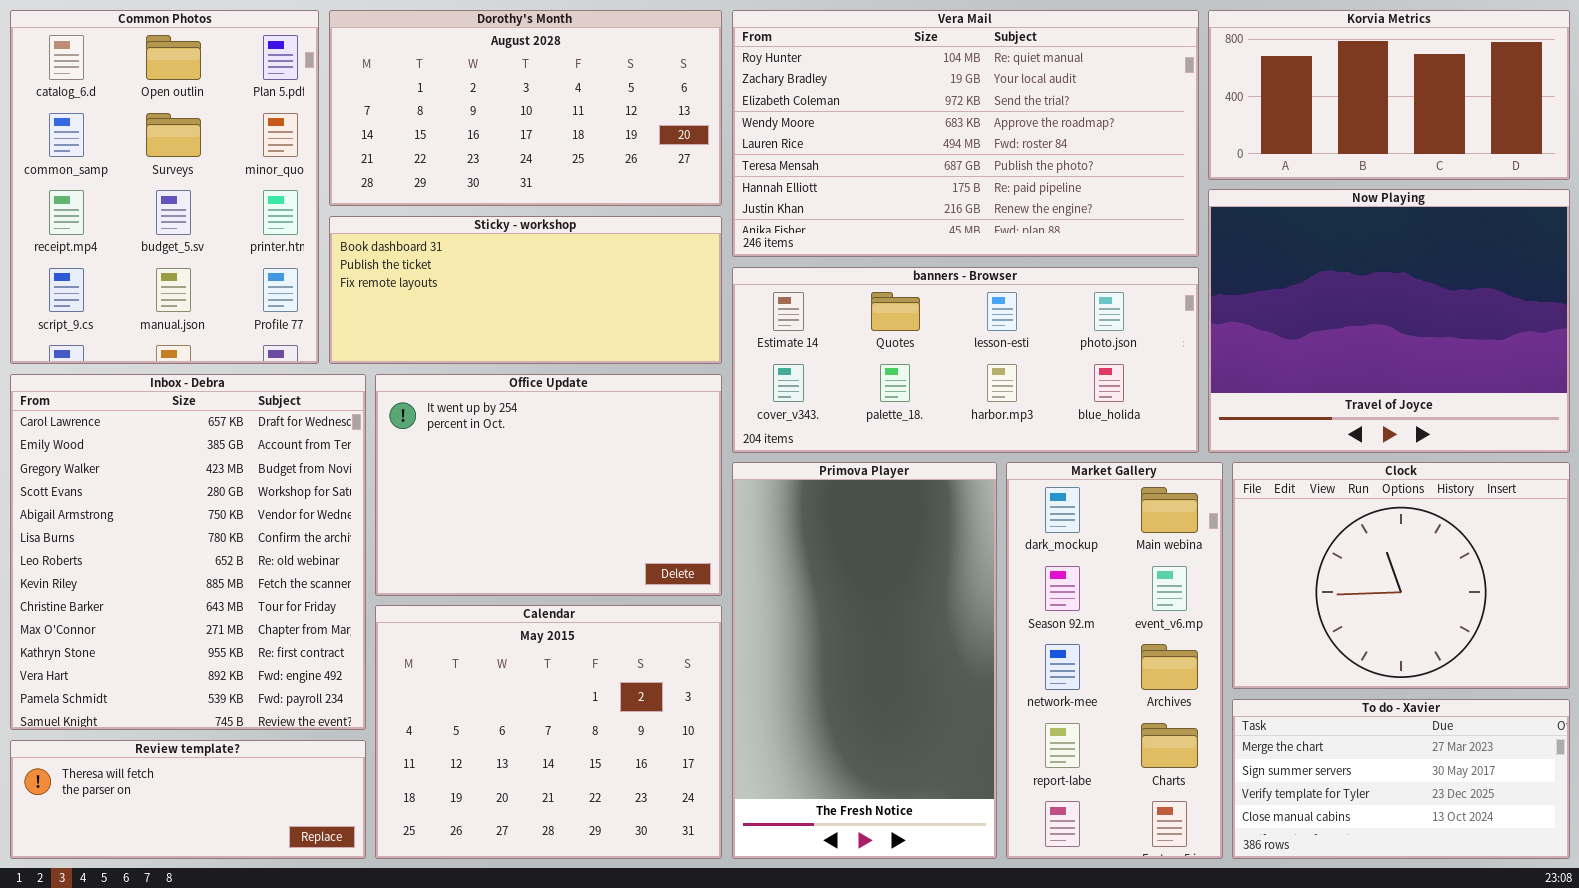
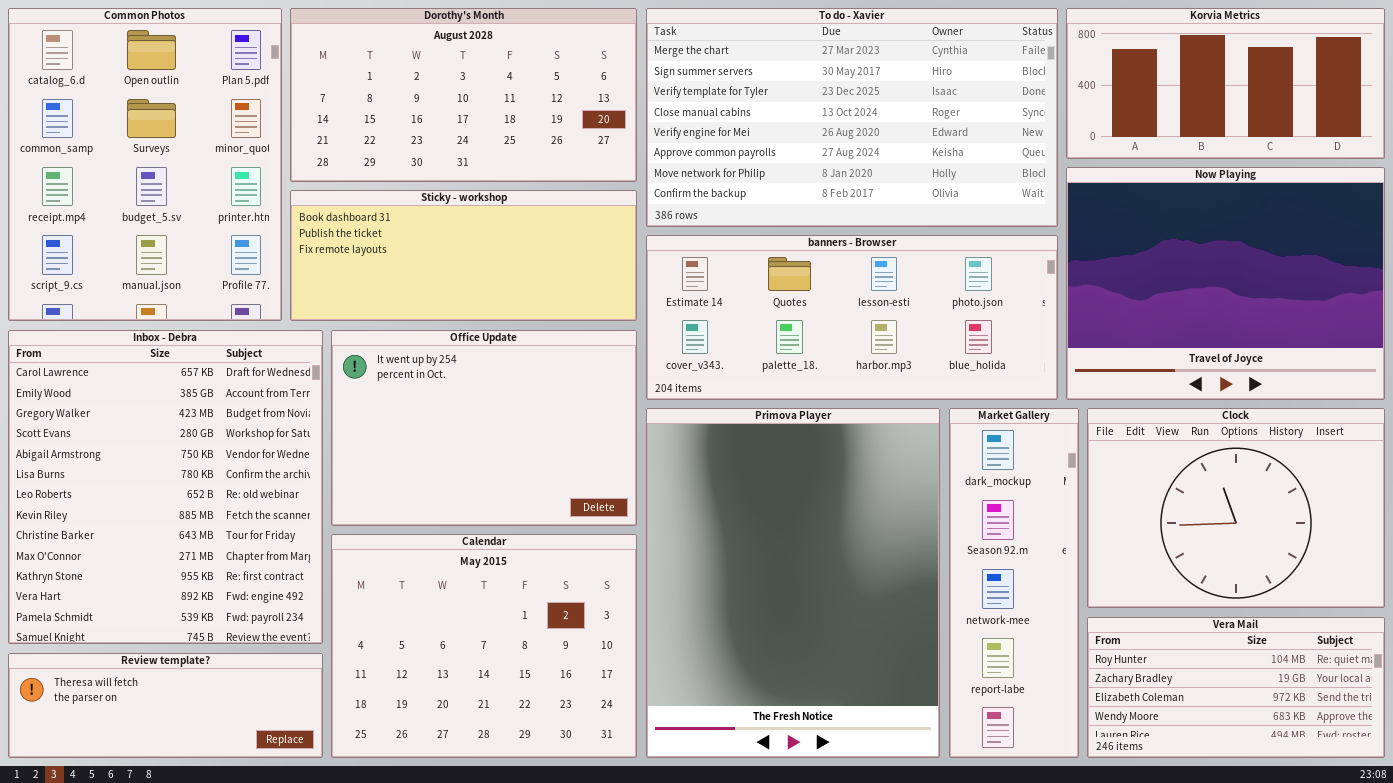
Vera Mail: [732,10,1199,257] -> [1087,617,1385,758], moved, resized
Primova Player: [732,462,997,859] -> [646,408,940,758], resized
Market Gallery: [1006,462,1223,859] -> [949,408,1079,758], resized
To do - Xavier: [1232,699,1570,859] -> [646,8,1058,227], moved, resized

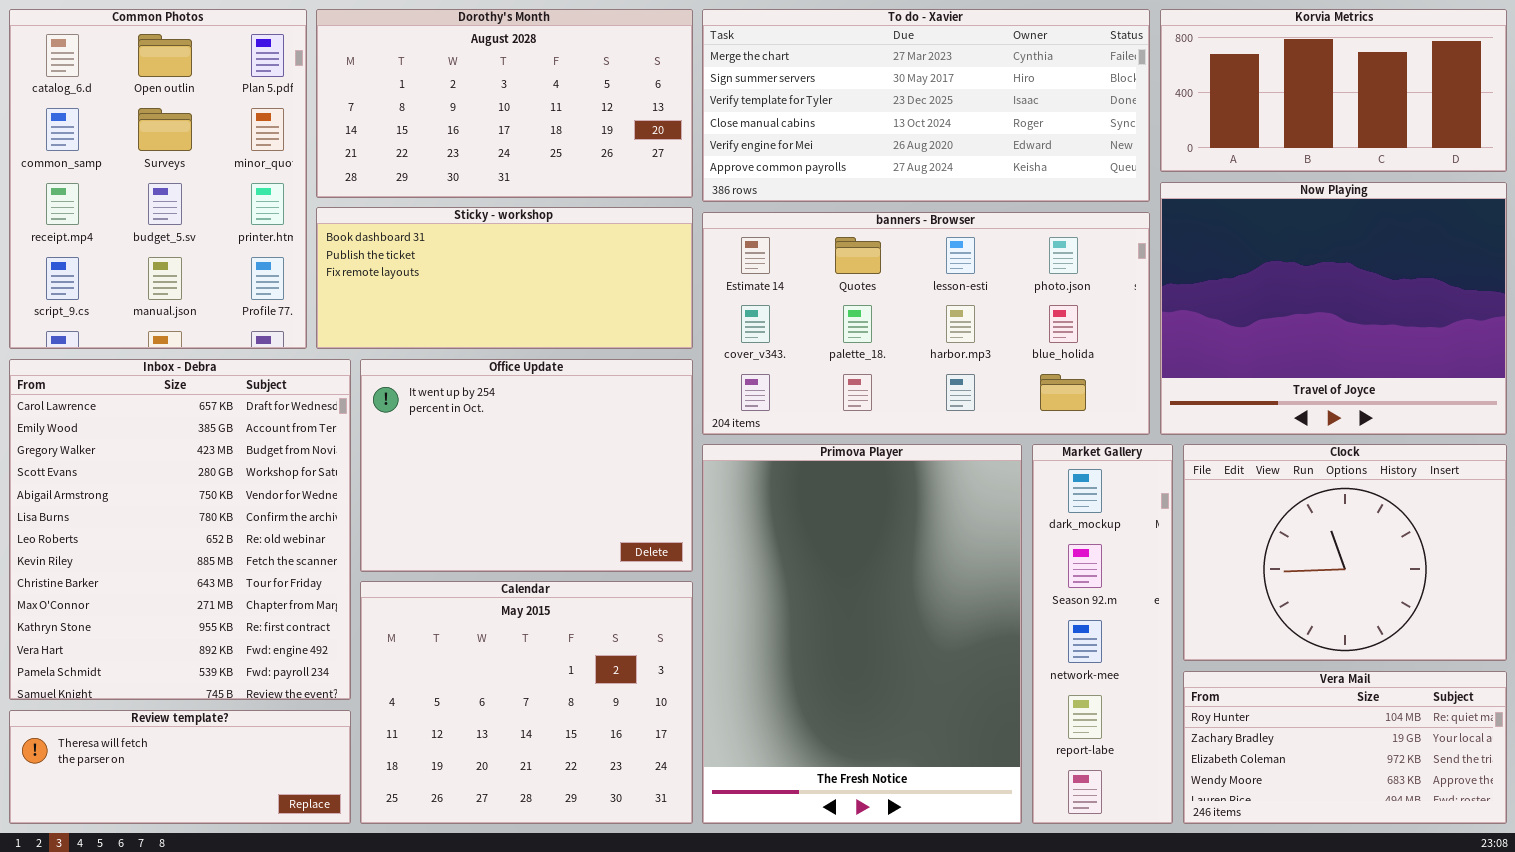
To do - Xavier: [646,8,1058,227] -> [702,9,1150,202], resized
banners - Browser: [646,235,1058,400] -> [702,212,1150,435], resized

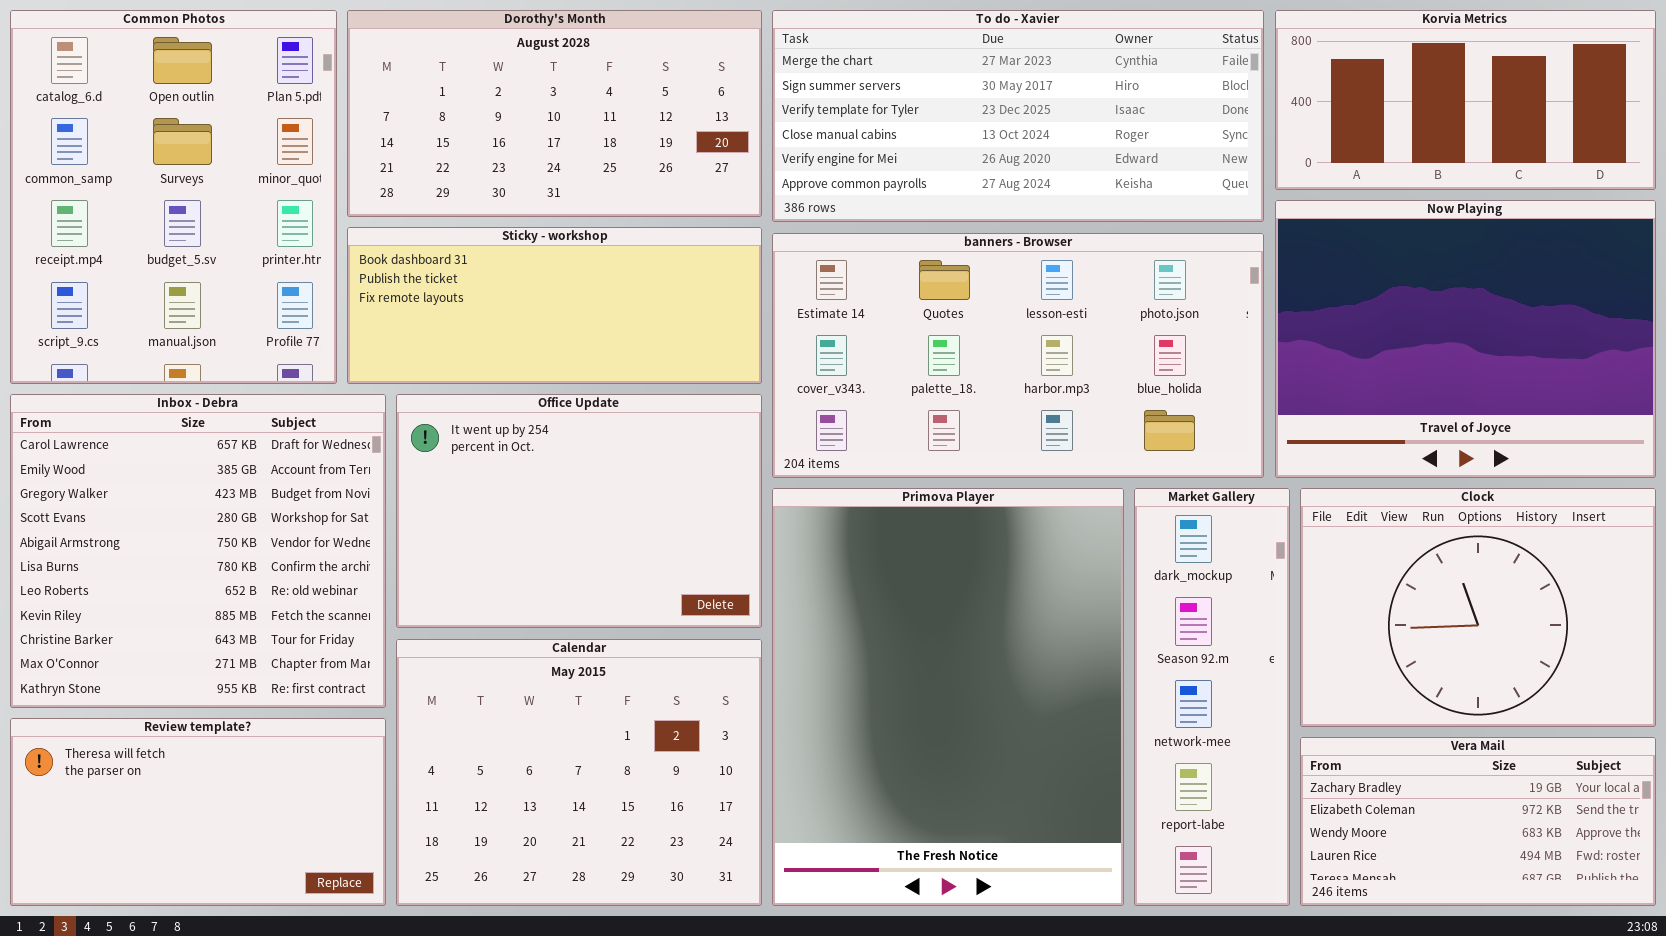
Inbox - Debra: [9,359,351,700] -> [10,394,386,708], resized
Vera Mail: [1183,671,1507,824] -> [1300,737,1656,906], scrolled down 1 row
Review template?: [9,710,351,824] -> [10,718,386,906], resized

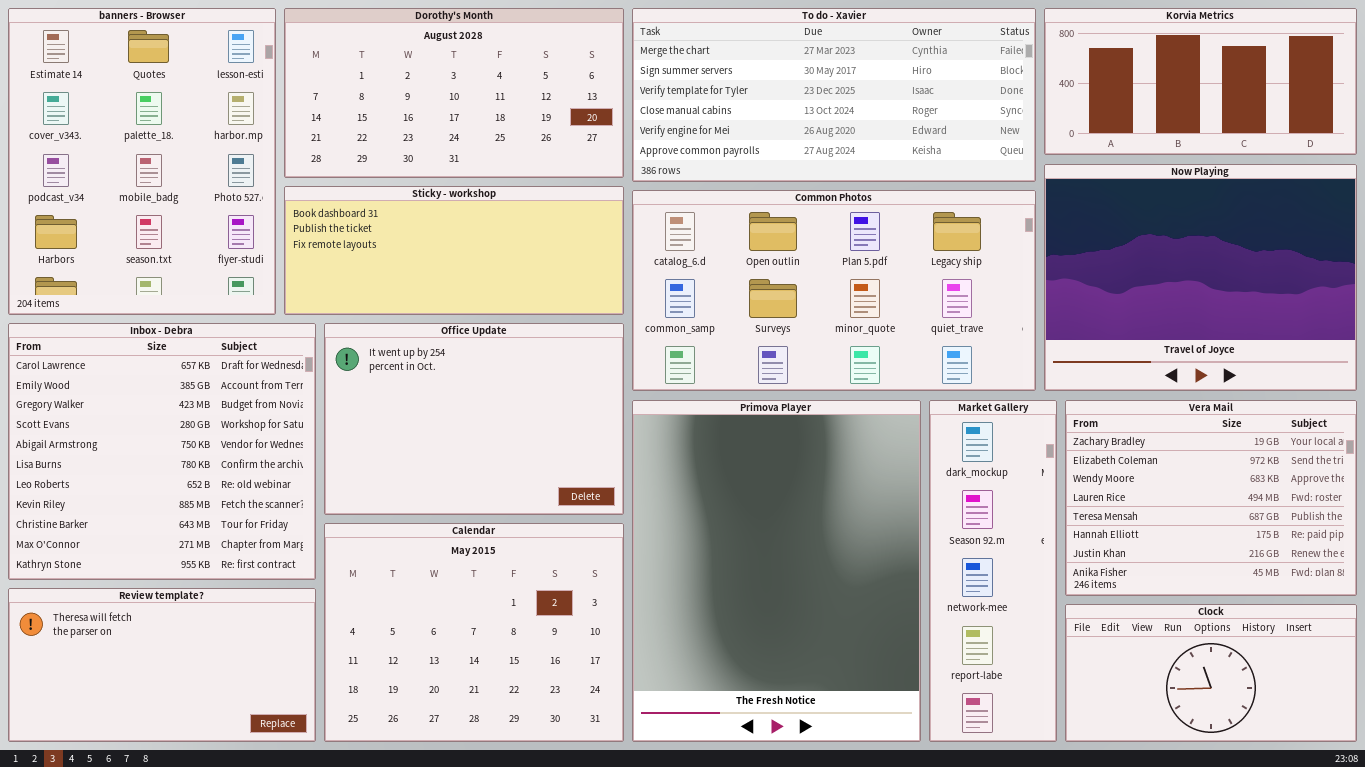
Common Photos: [10,10,337,384] -> [632,190,1036,391], moved, resized
banners - Browser: [772,233,1264,478] -> [8,8,276,315], moved, resized
Clock: [1300,488,1656,727] -> [1065,604,1357,742], moved, resized
Vera Mail: [1300,737,1656,906] -> [1065,400,1357,596], moved, resized

